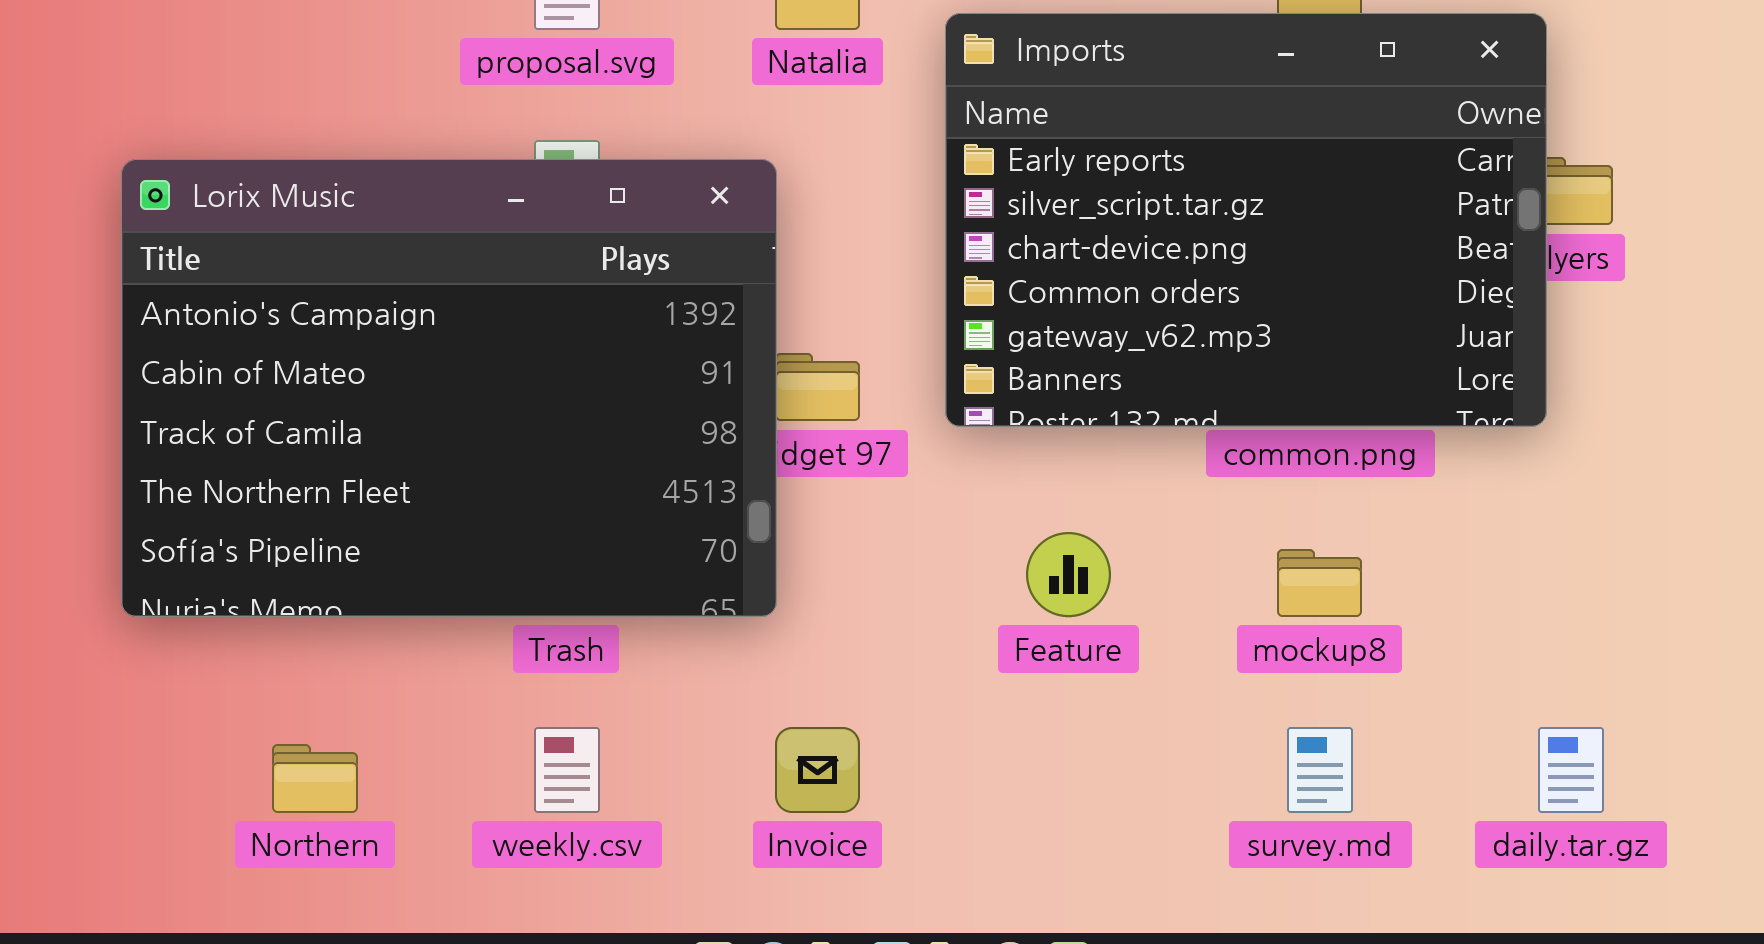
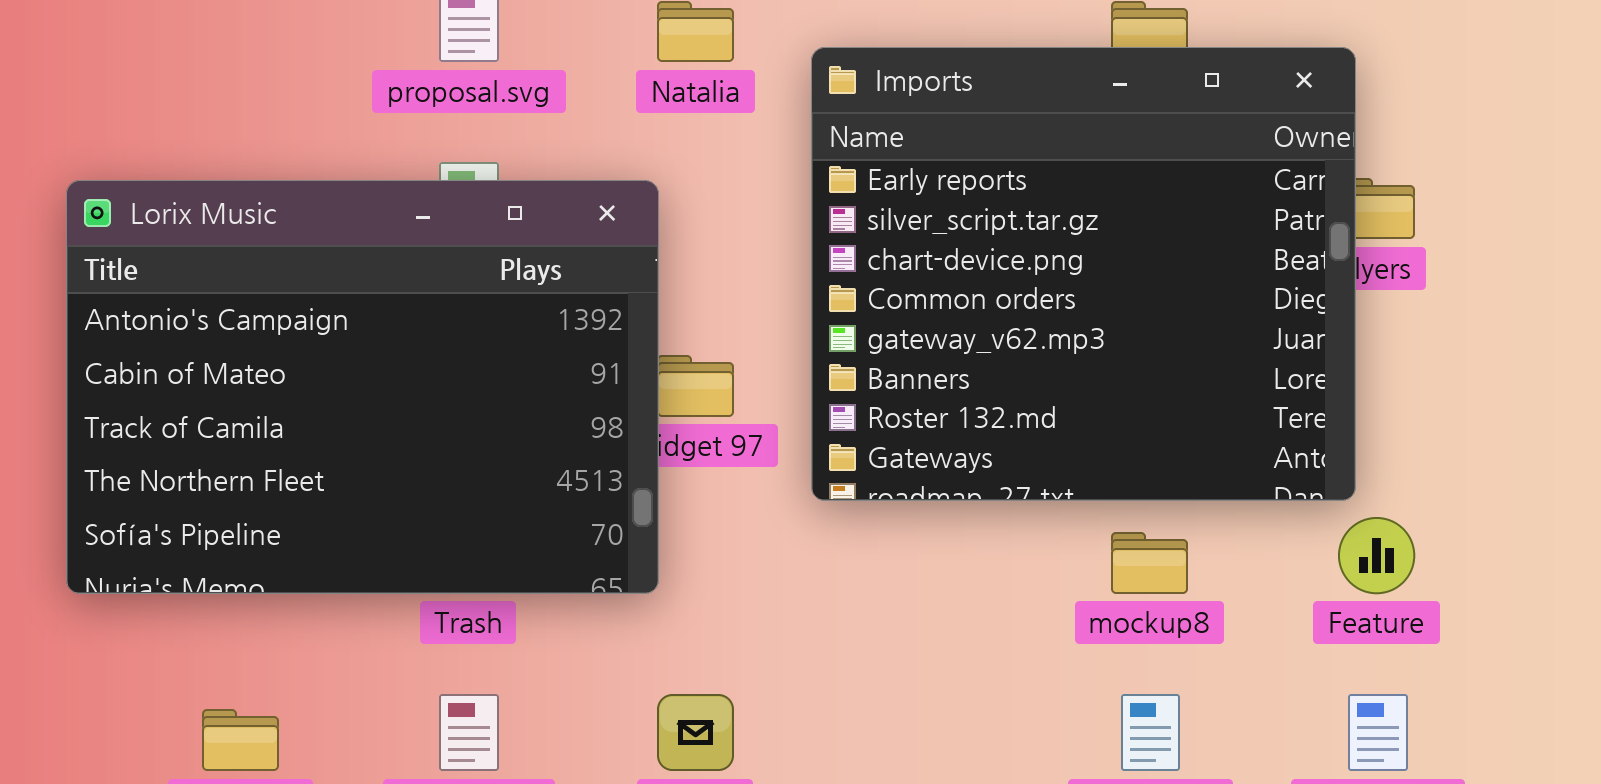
Imports: [945,13,1547,427] -> [811,47,1356,501], resized
Feature: [1026,532,1111,617] -> [1338,517,1415,594], moved

